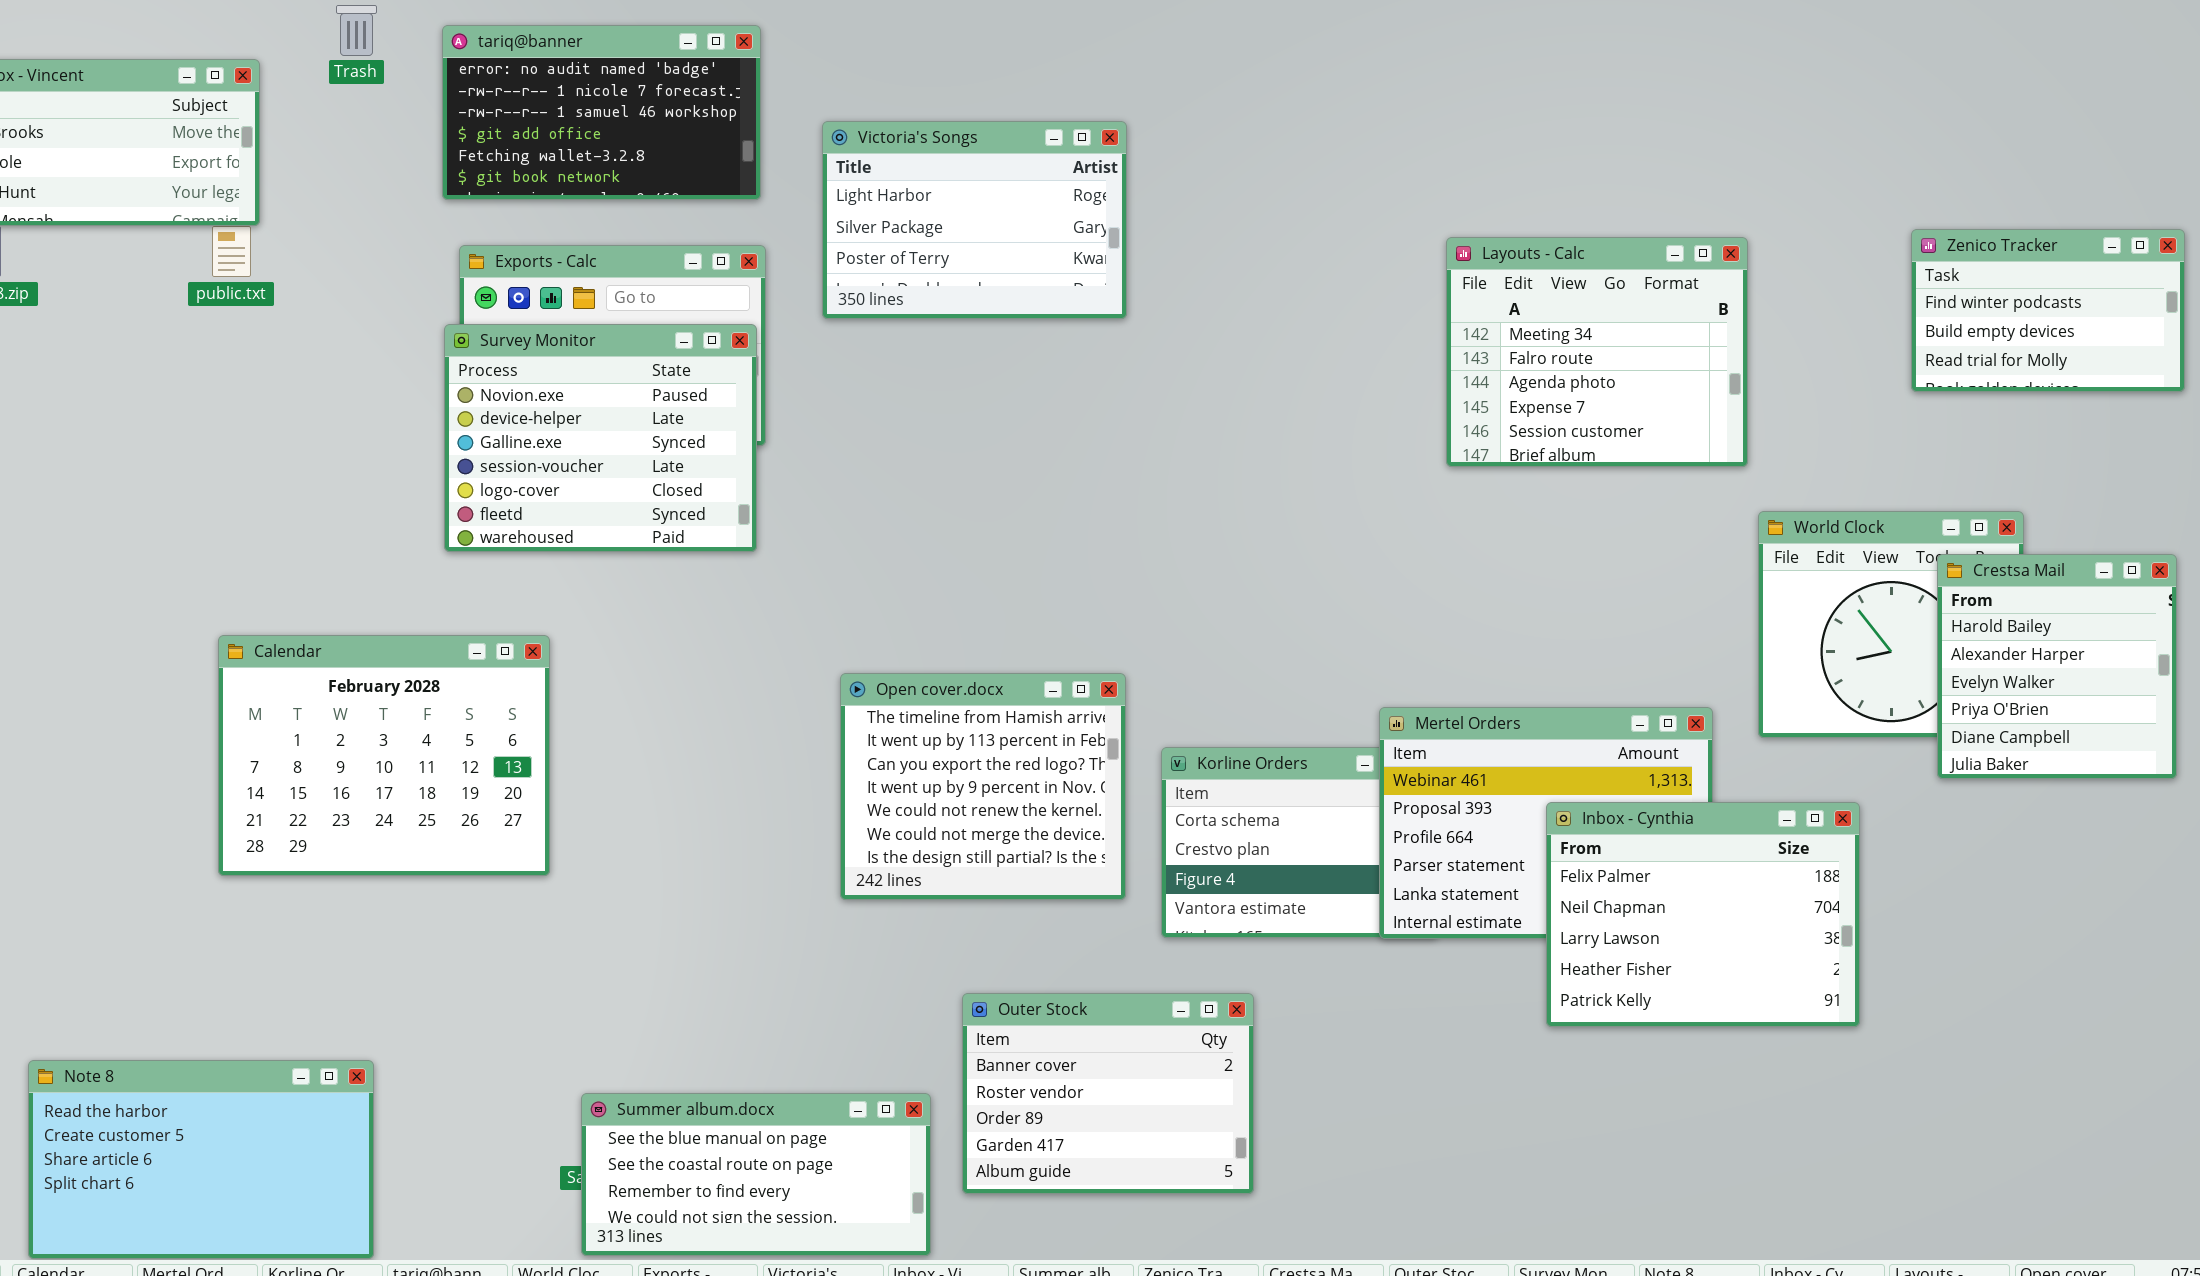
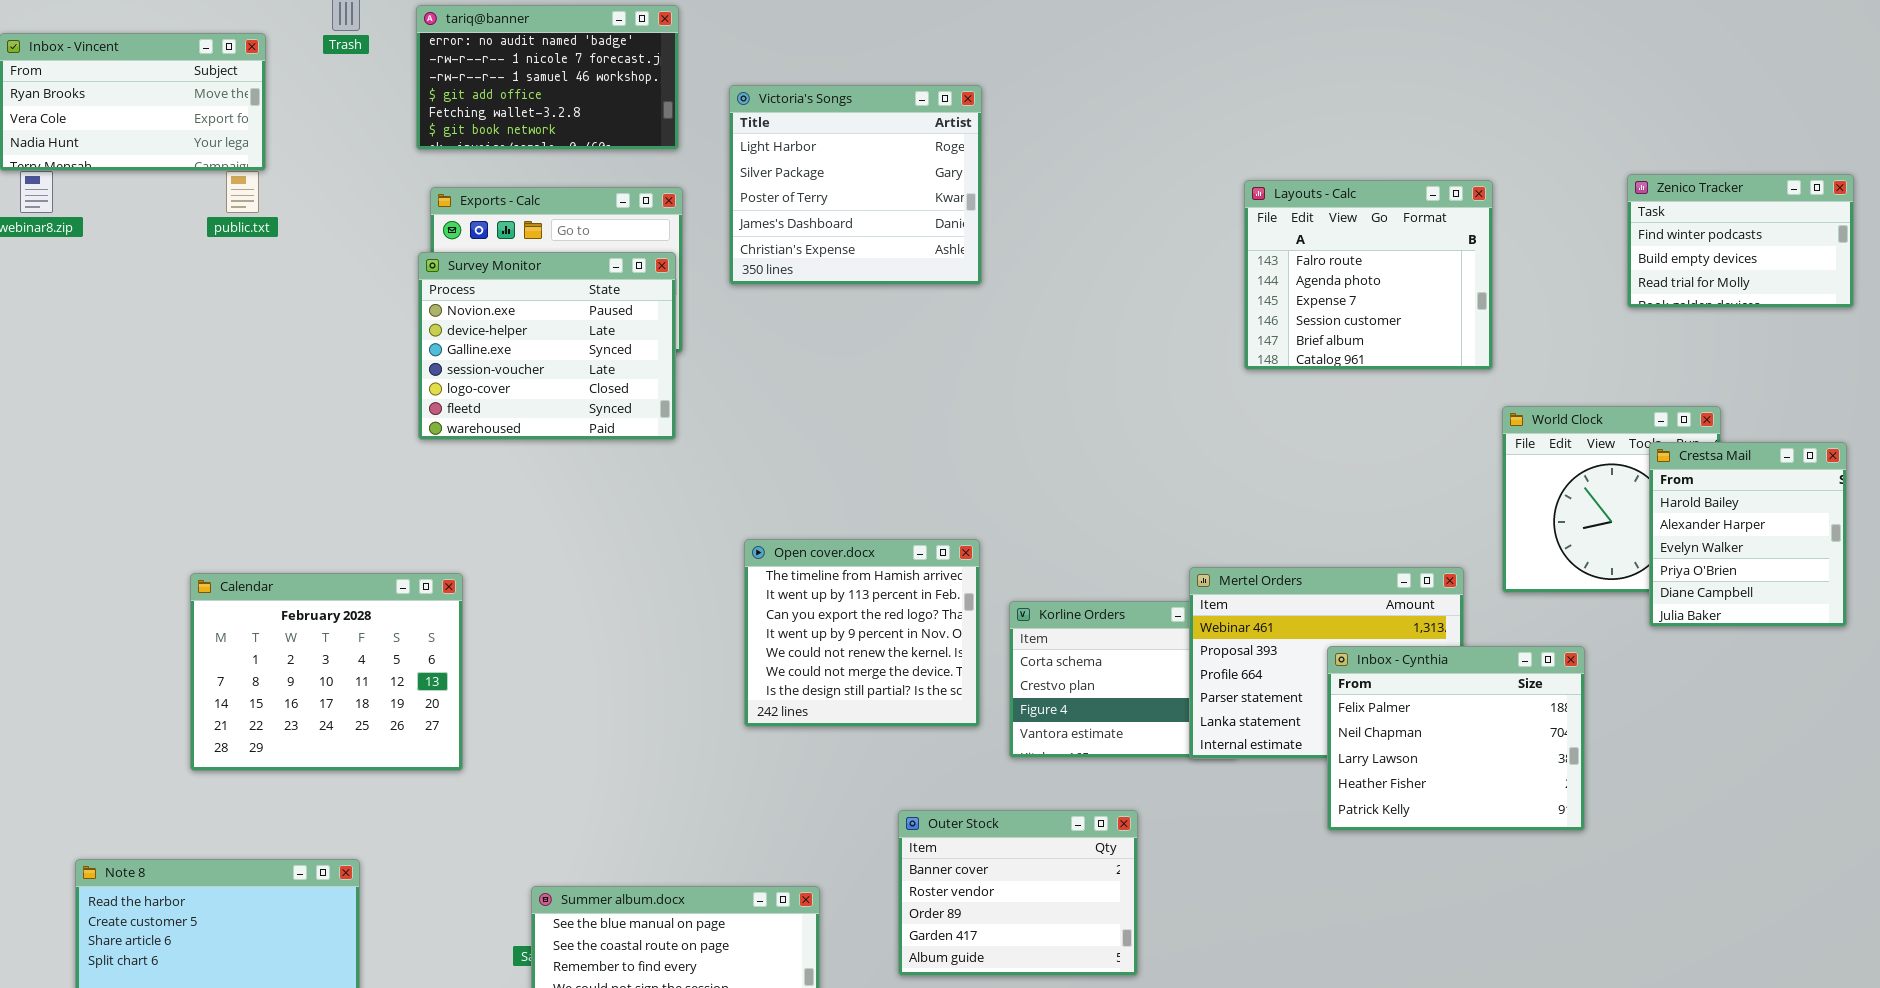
Victoria's Songs: [822,121,1127,319] -> [729,85,982,285], resized
Layouts - Calc: [1446,237,1748,467] -> [1244,180,1493,370], scrolled down 1 row
Calendar: [218,635,550,876] -> [190,573,463,771], moved
Outer Stock: [962,993,1254,1194] -> [898,810,1138,976], moved

